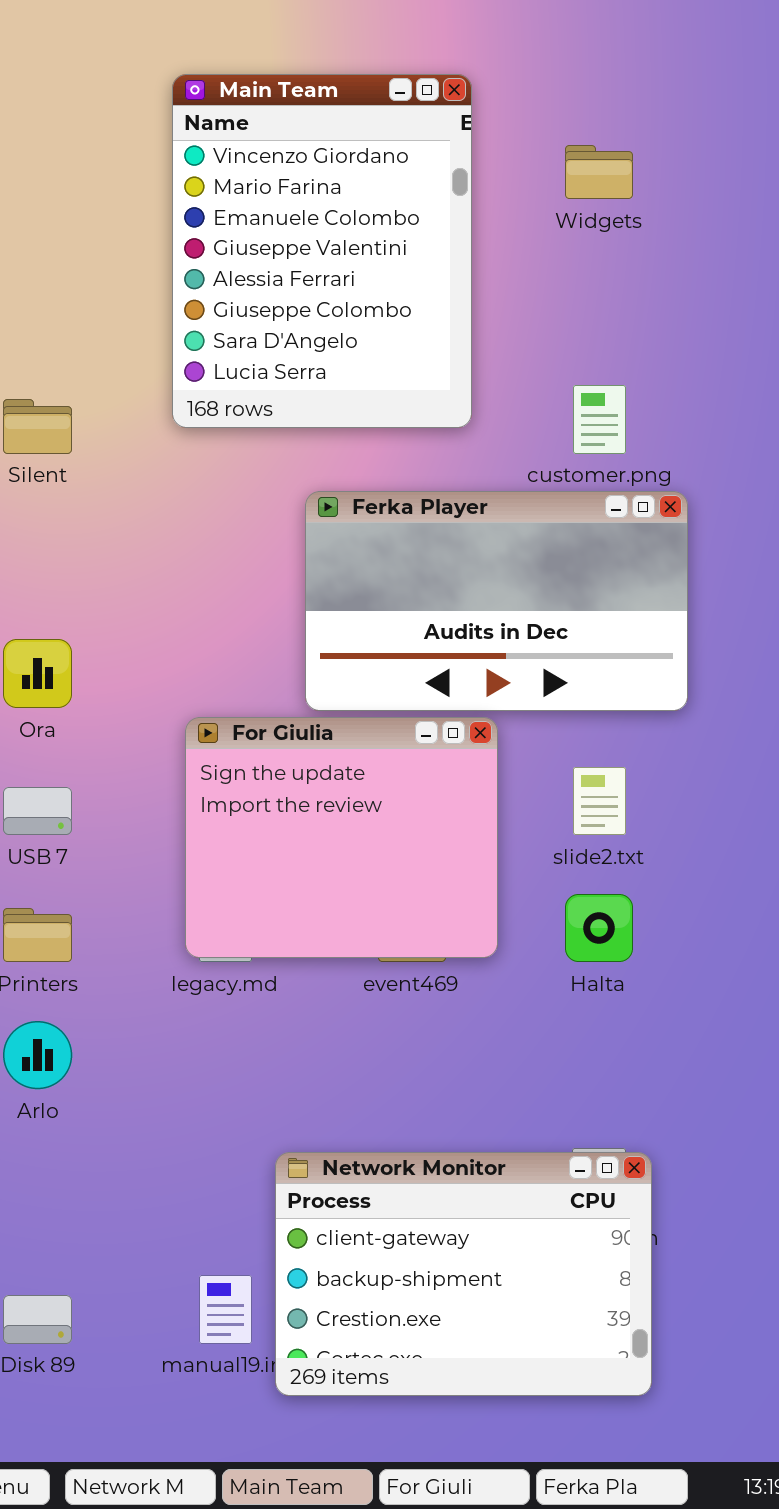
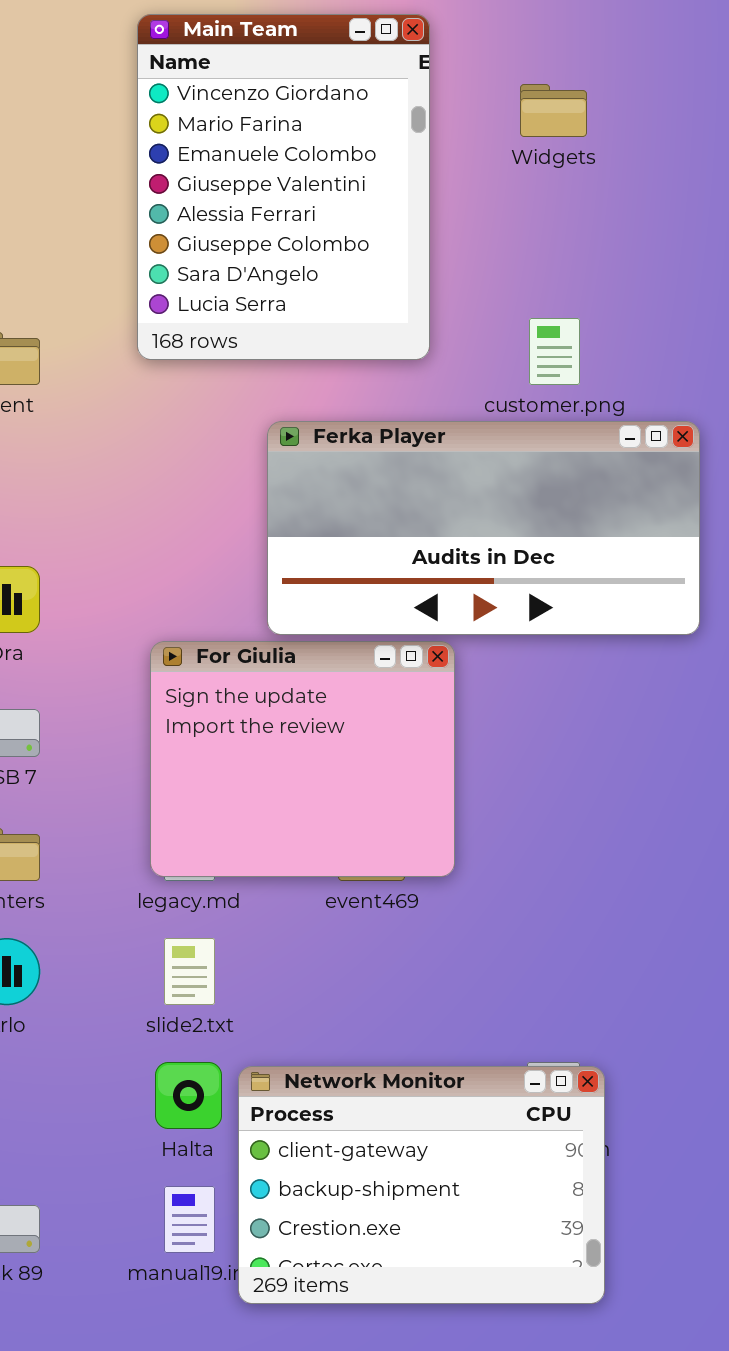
Ferka Player: [305,491,688,711] -> [267,421,700,635], resized
slide2.txt: [573,767,626,835] -> [164,938,215,1005], moved
Halta: [565,894,633,962] -> [155,1062,222,1129], moved

